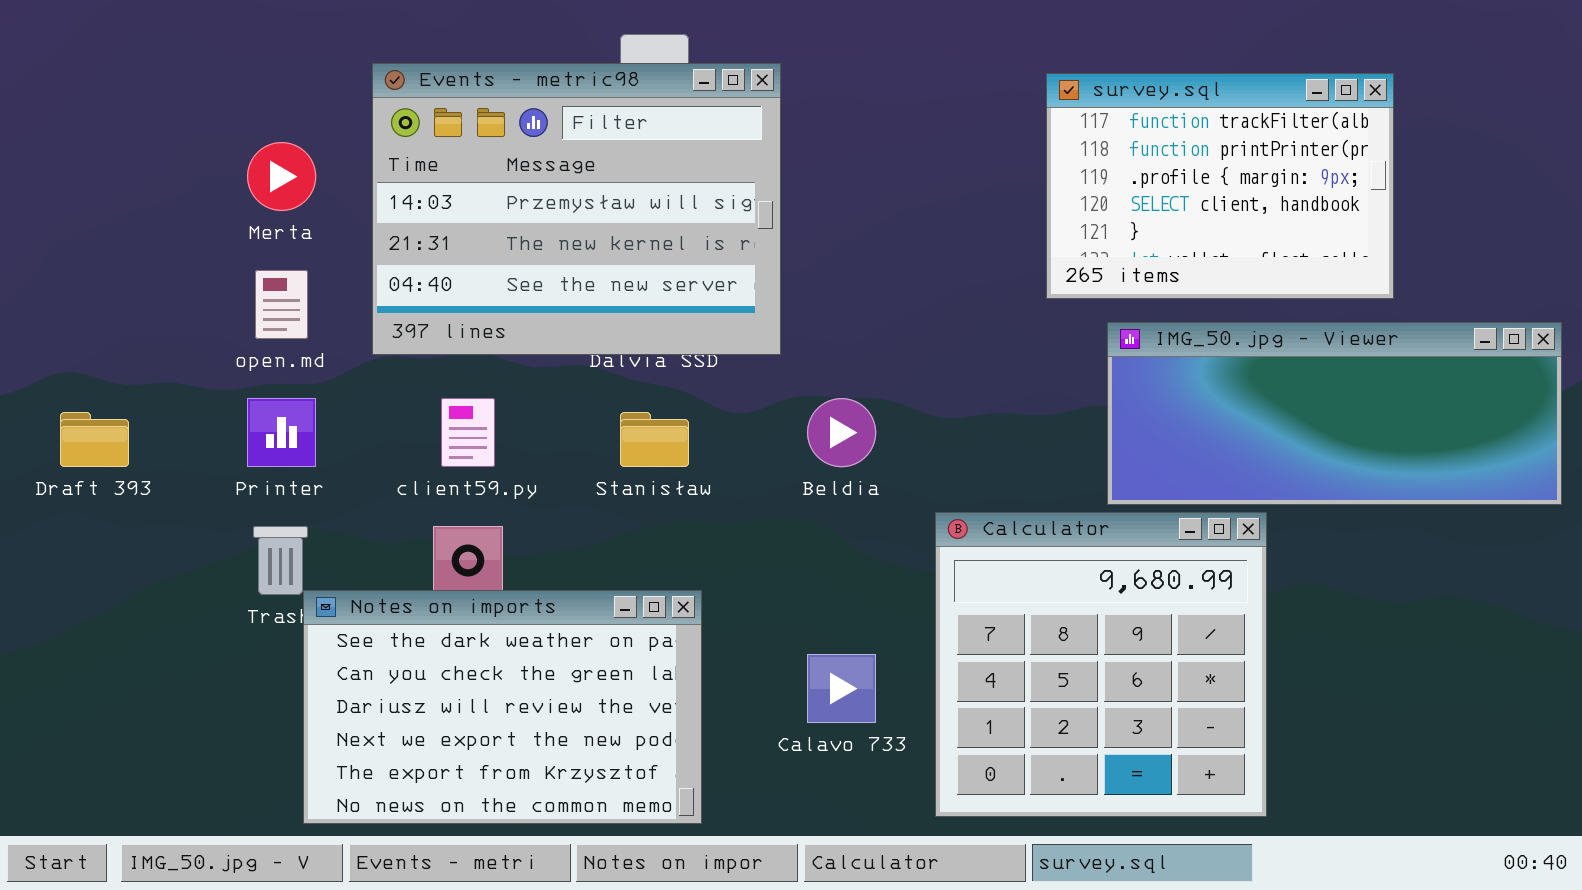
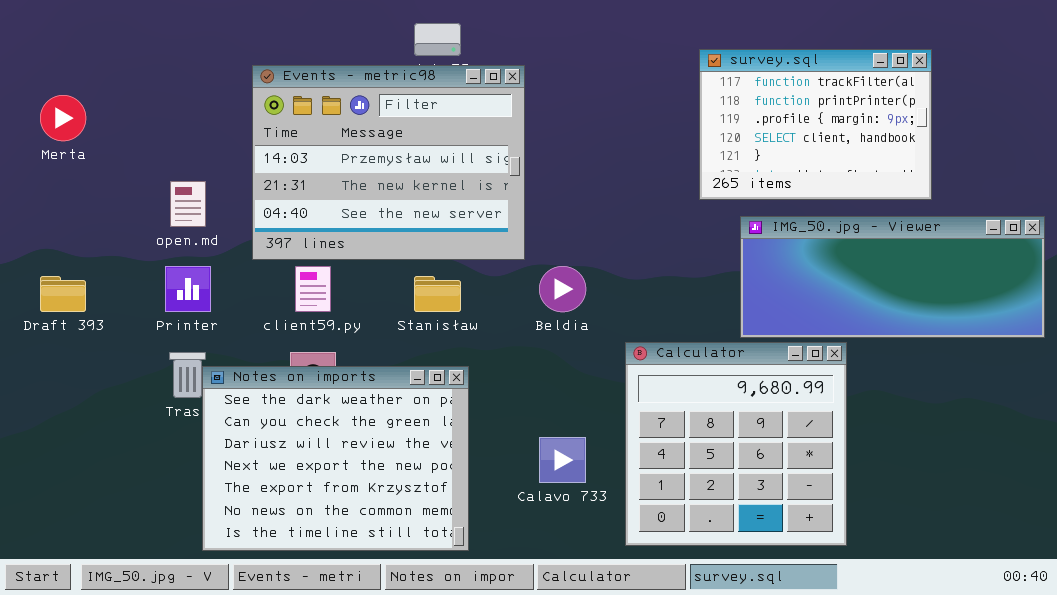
Events - metric98: [372,63,781,355] -> [252,65,525,260], moved
Merta: [247,142,316,211] -> [40,95,86,141], moved
Notes on imports: [303,590,702,824] -> [202,366,469,551], resized

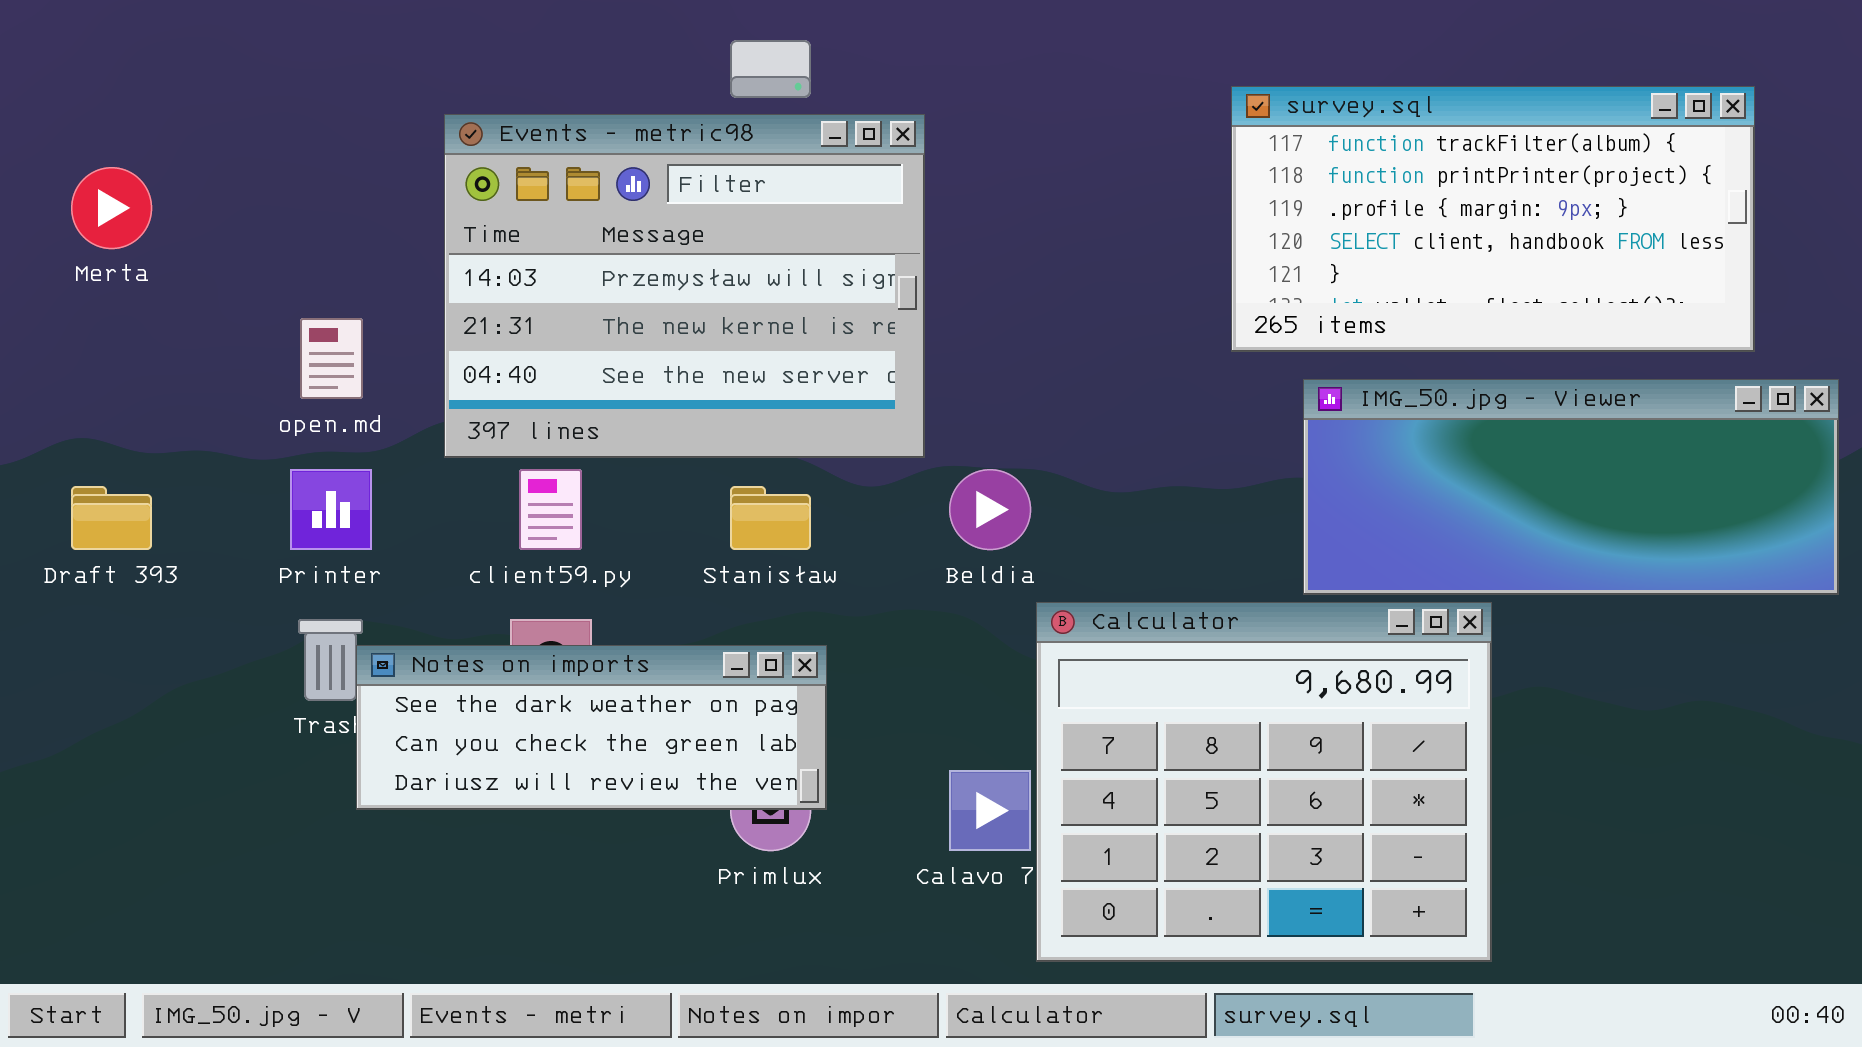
survey.sql: [699,49,932,200] -> [1231,86,1755,352], resized
Calculator: [625,342,847,546] -> [1036,602,1492,962], resized
Notes on imports: [202,366,469,551] -> [356,645,827,810], resized

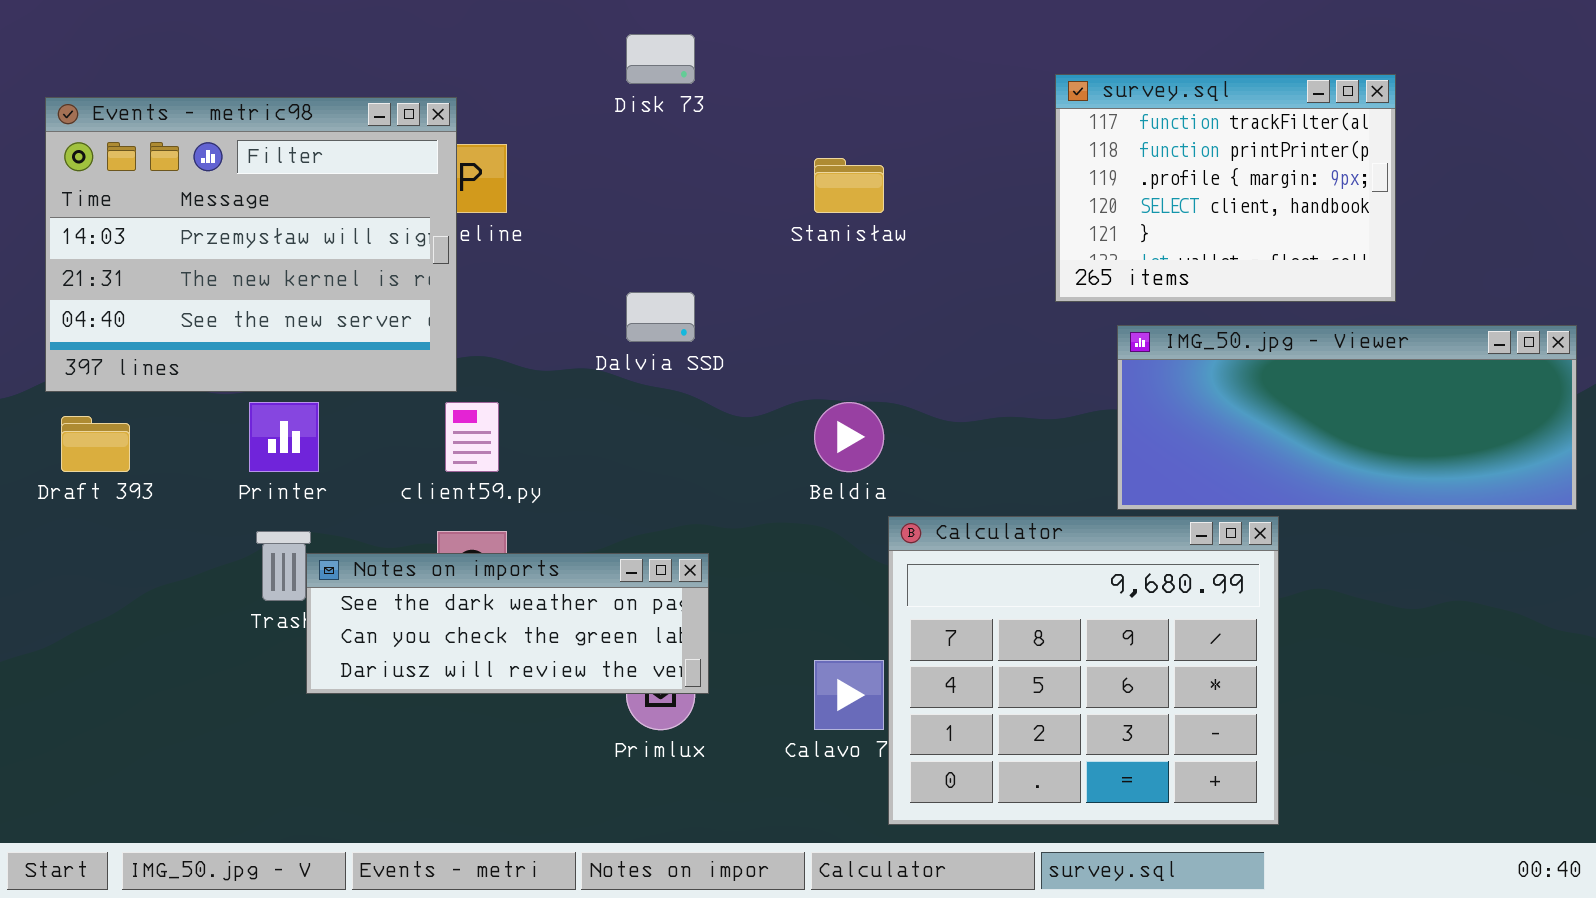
survey.sql: [1231,86,1755,352] -> [1055,74,1396,302], resized
Events - metric98: [444,114,925,458] -> [45,97,457,392], moved
Stanisław: [730,486,811,550] -> [814,158,884,213], moved

